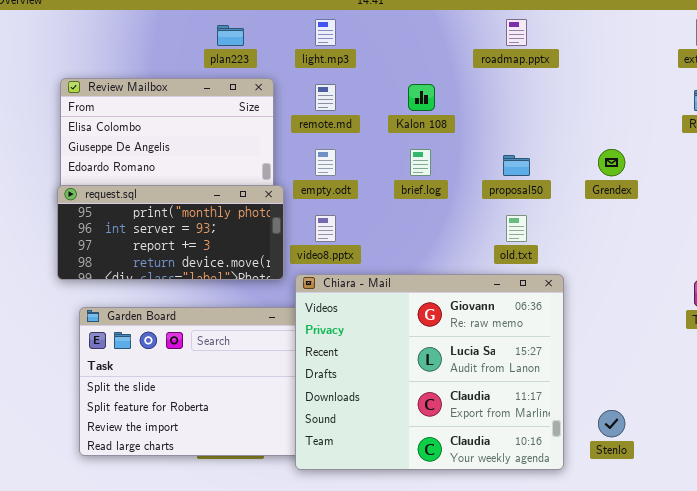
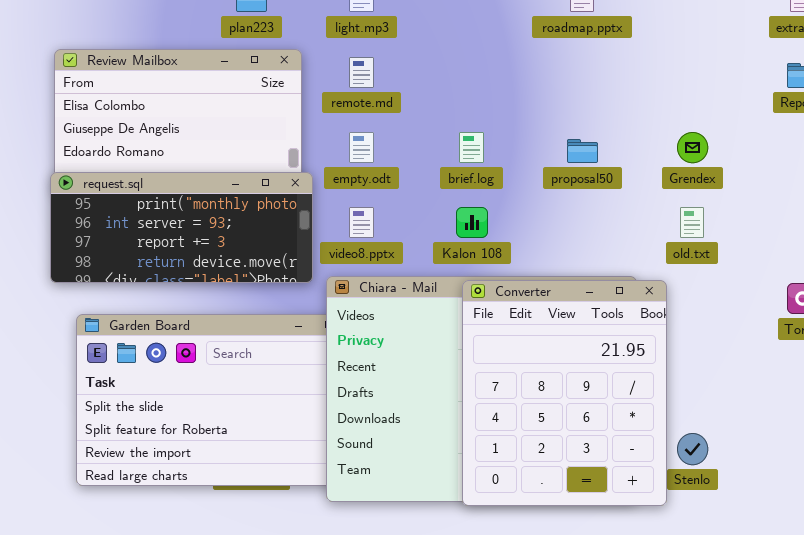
Kalon 108: [408,84,435,111] -> [456,207,488,238], moved
old.txt: [506,215,527,242] -> [680,207,704,238], moved
Converter: none -> [462,280,667,506], opened

